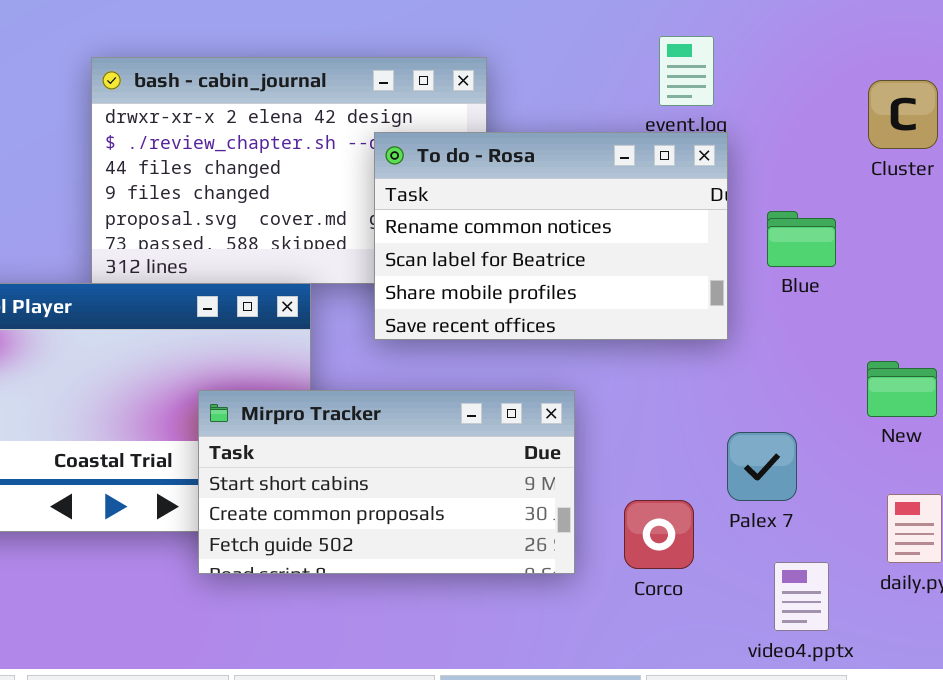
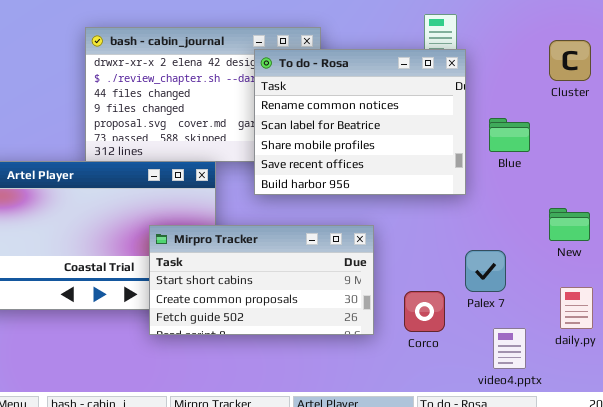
To do - Rosa: [374,132,728,340] -> [254,49,466,195], resized

